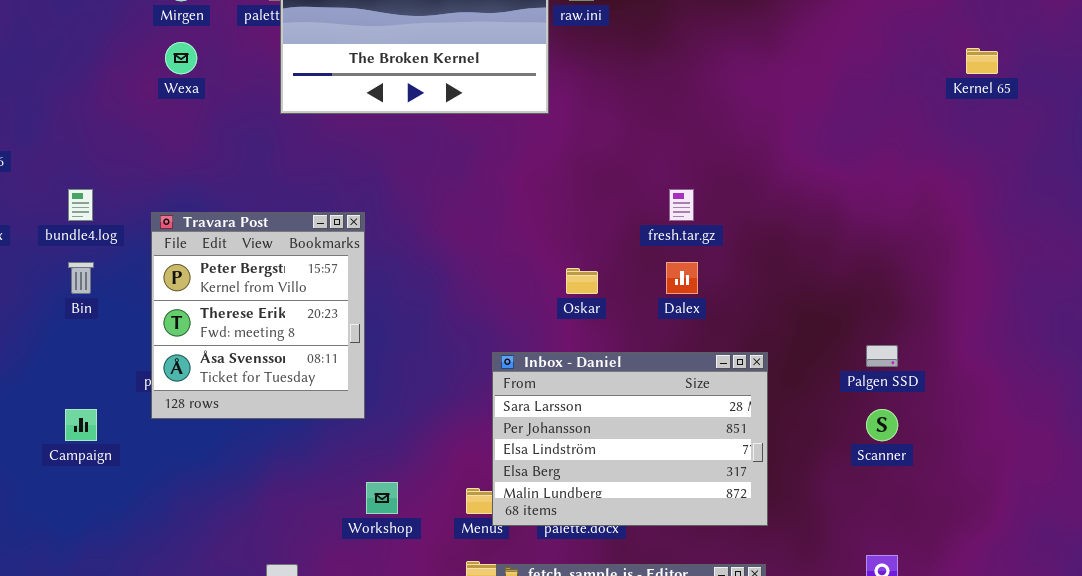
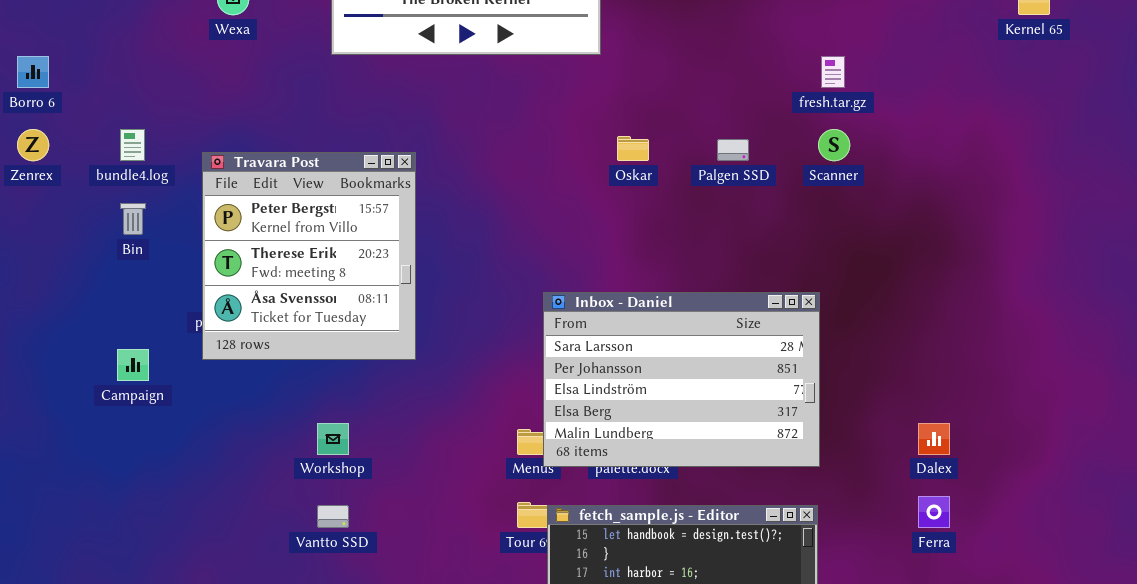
fresh.tar.gz: [669,189,694,221] -> [821,56,845,88], moved
Dalex: [666,262,698,294] -> [918,423,950,455], moved
Oskar: [566,268,598,294] -> [617,136,649,161], moved
Palgen SSD: [866,345,898,367] -> [717,139,749,161], moved
Scanner: [866,409,898,441] -> [818,129,850,161], moved
Workshop: [366,482,398,514] -> [317,423,349,455], moved

